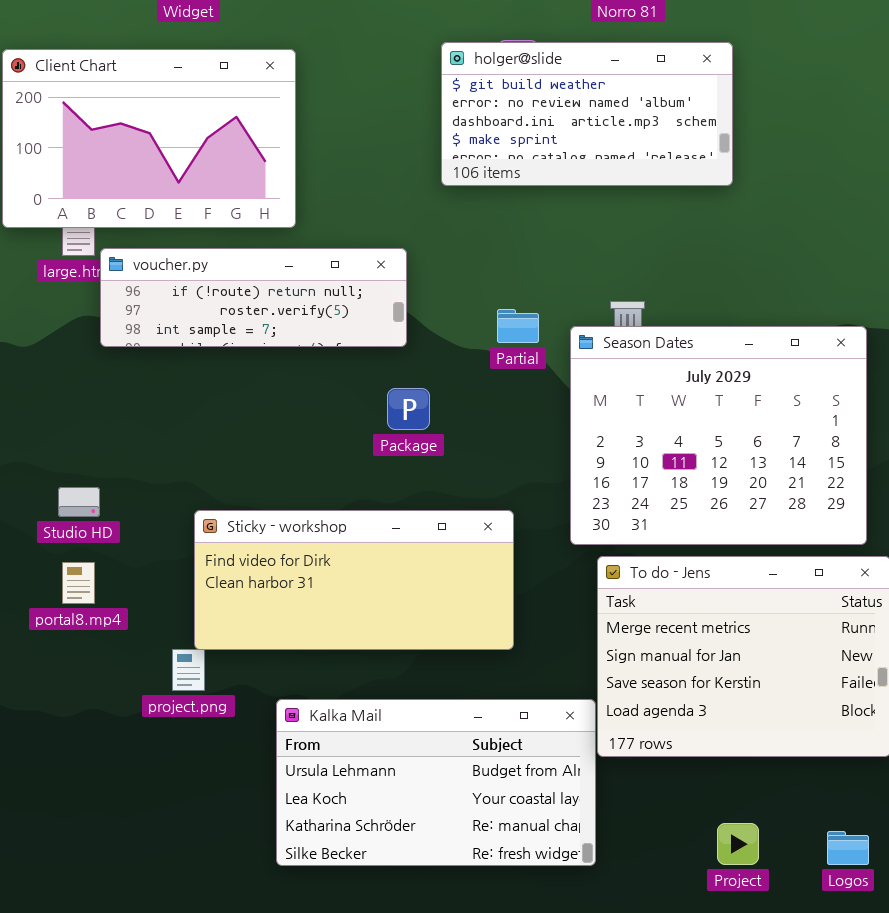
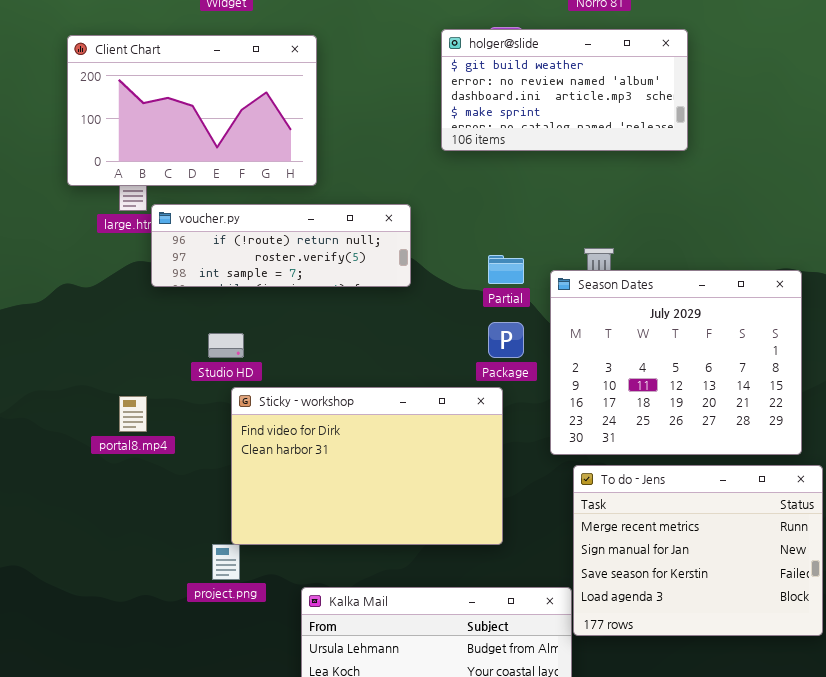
Package: [387,388,430,430] -> [488,322,524,358], moved
Studio HD: [58,487,100,517] -> [208,333,244,358], moved
Sticky - workshop: [194,510,514,650] -> [231,387,503,545], resized
portal8.mp4: [62,562,95,604] -> [119,396,147,432], moved

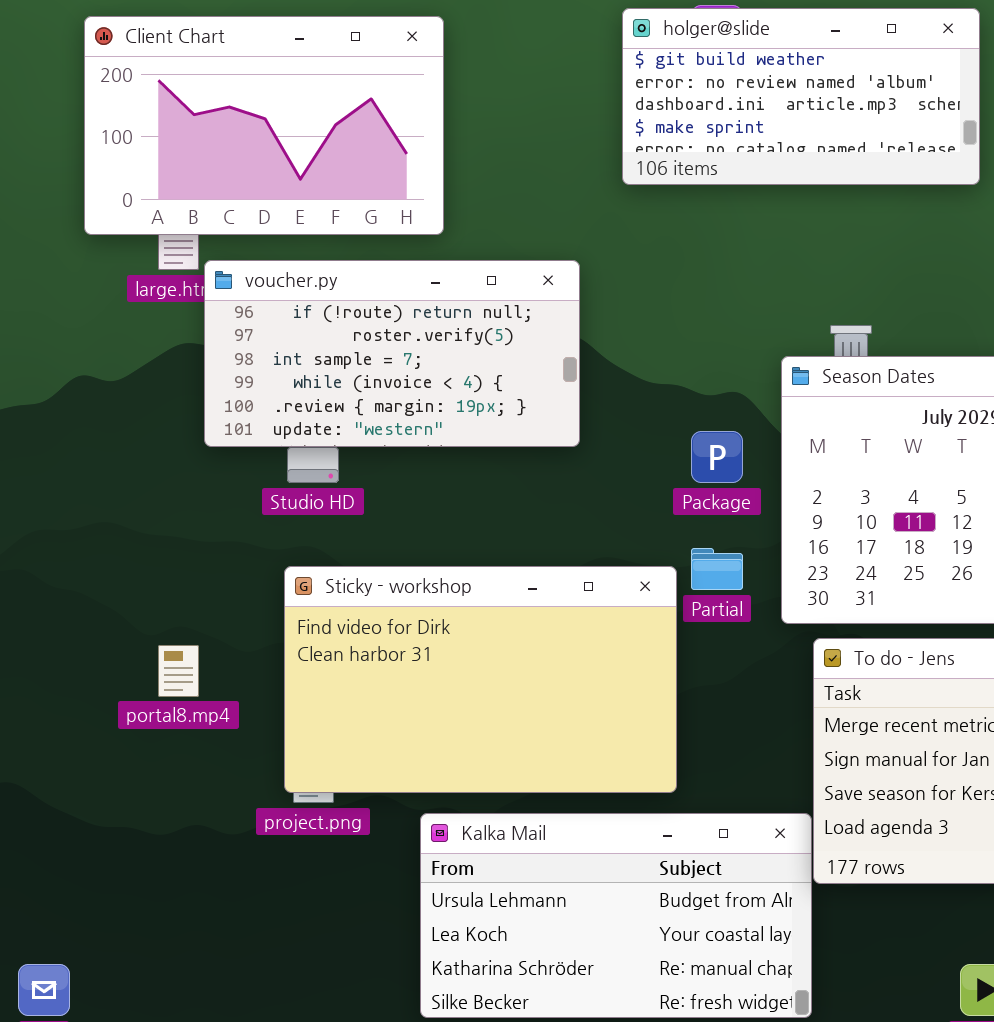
voucher.py: [151,204,411,287] -> [204,260,580,447], resized
Partial: [488,255,524,284] -> [691,548,743,590], moved
Sticky - workshop: [231,387,503,545] -> [284,566,677,793], moved
portal8.mp4: [119,396,147,432] -> [158,645,199,697], moved

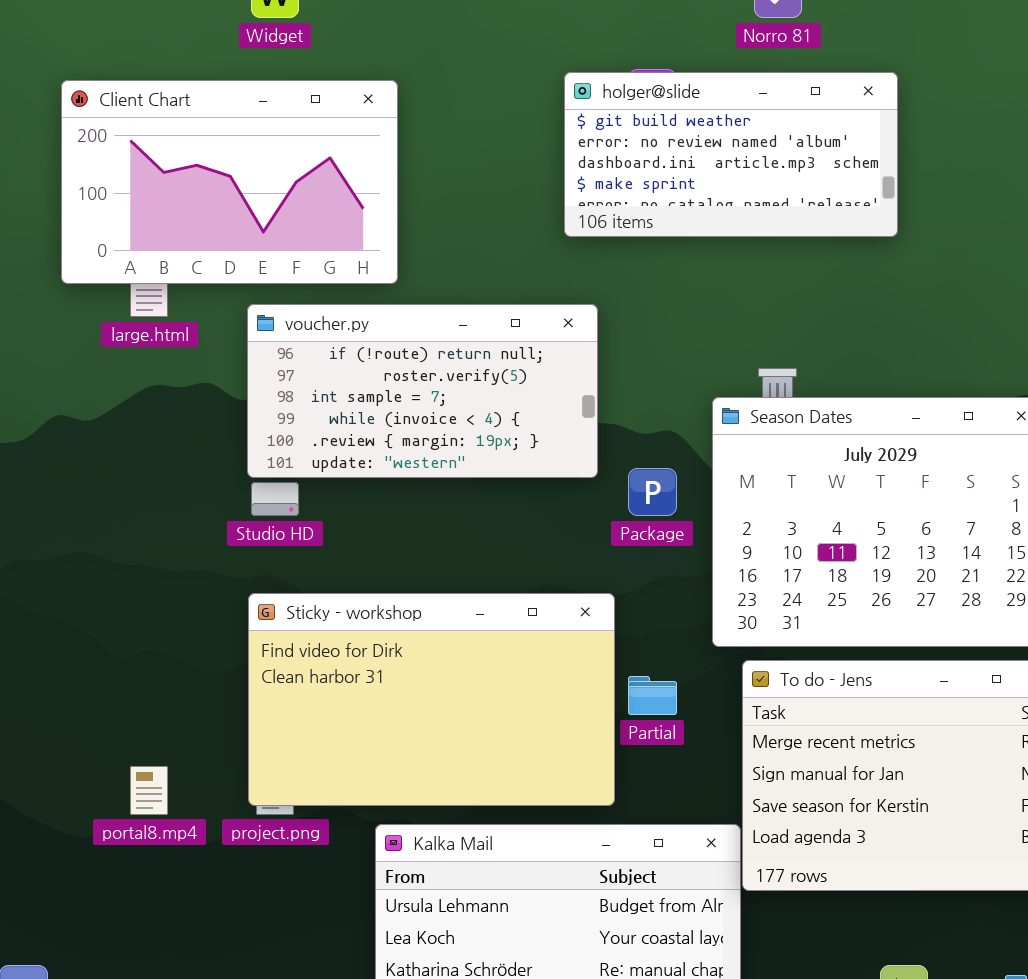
voucher.py: [204,260,580,447] -> [247,304,598,478], moved
Partial: [691,548,743,590] -> [628,676,677,715], moved
portal8.mp4: [158,645,199,697] -> [130,766,168,815], moved

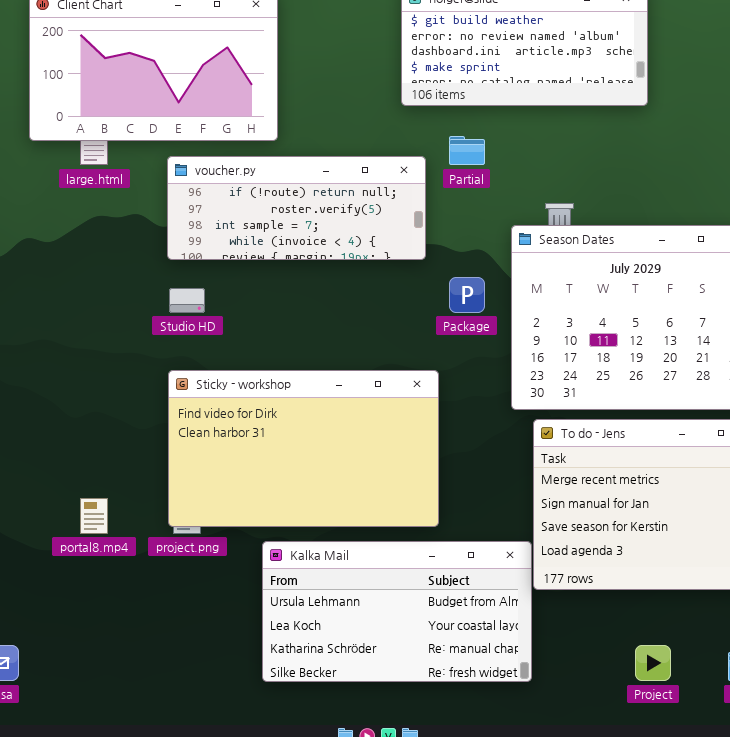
voucher.py: [247,304,598,478] -> [167,156,426,260], resized
Partial: [628,676,677,715] -> [449,136,485,165], moved

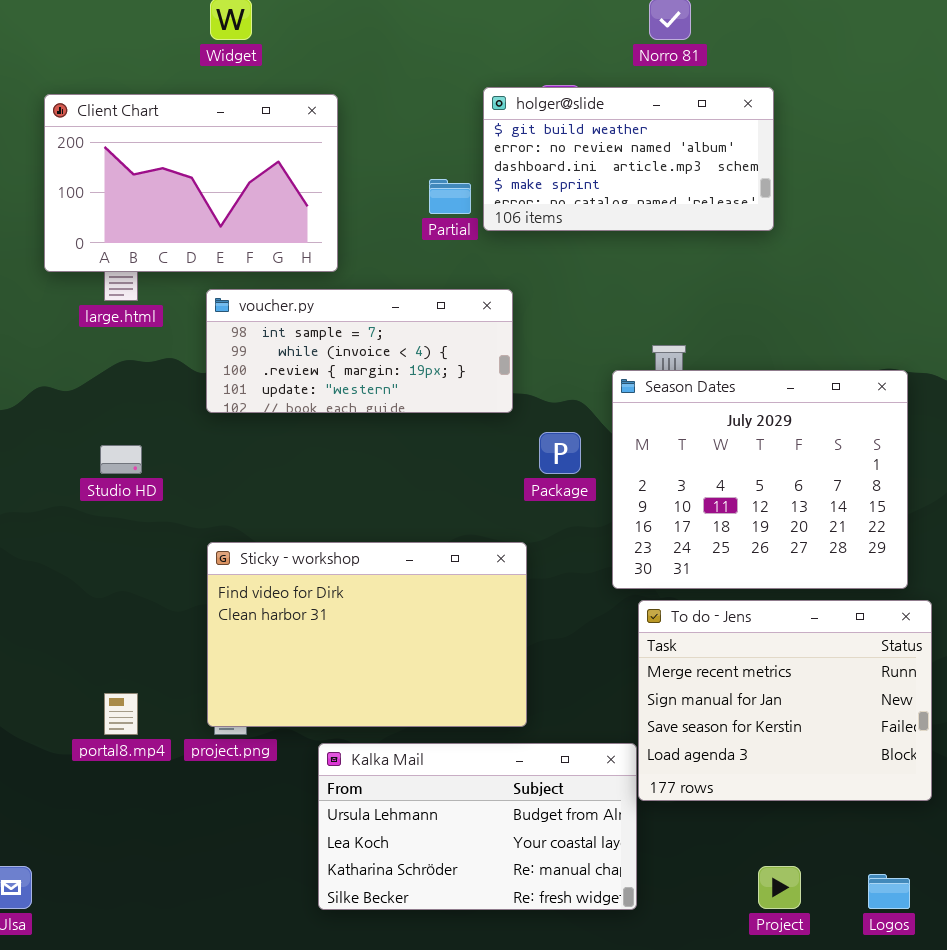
Partial: [449,136,485,165] -> [429,179,471,214], moved
voucher.py: [167,156,426,260] -> [206,289,513,413], scrolled down 2 rows
Studio HD: [169,288,205,313] -> [100,445,142,474], moved

